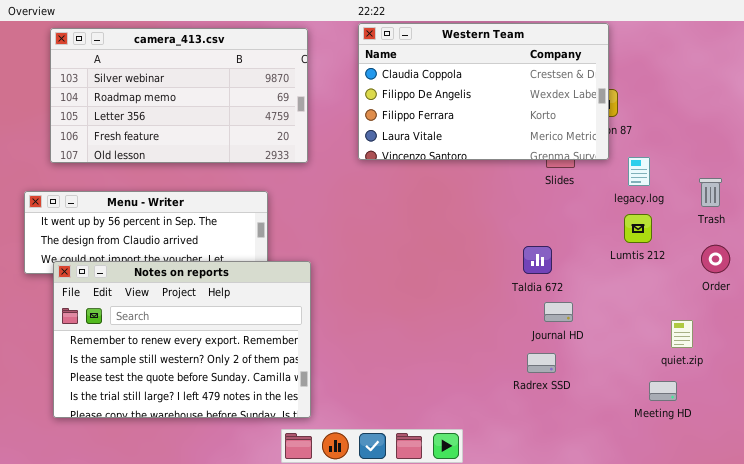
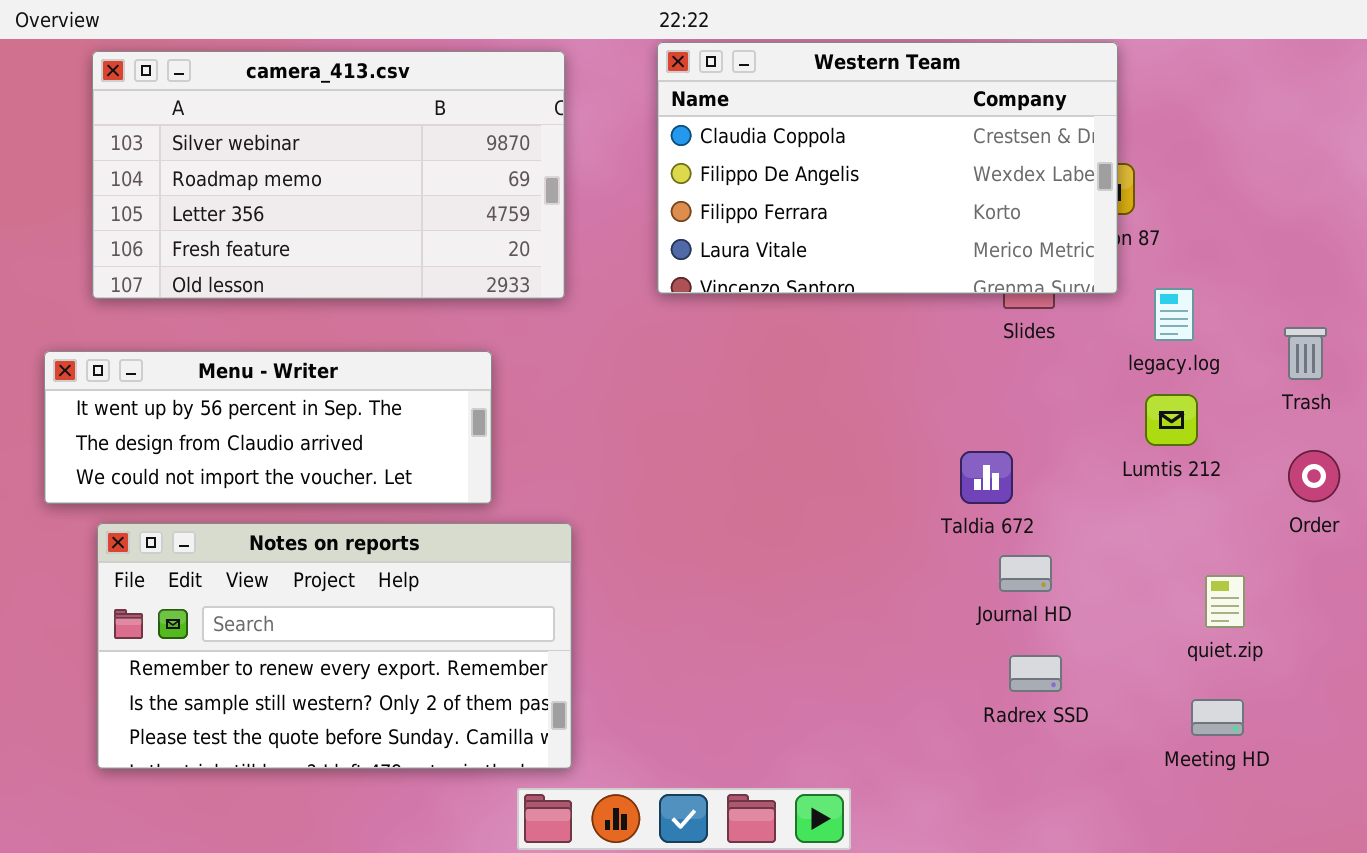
Notes on reports: [53,261,311,418] -> [97,523,572,769], resized
quiet.zip: [671,320,693,348] -> [1205,575,1245,628], moved
Radrex SSD: [527,353,556,373] -> [1009,655,1062,692], moved

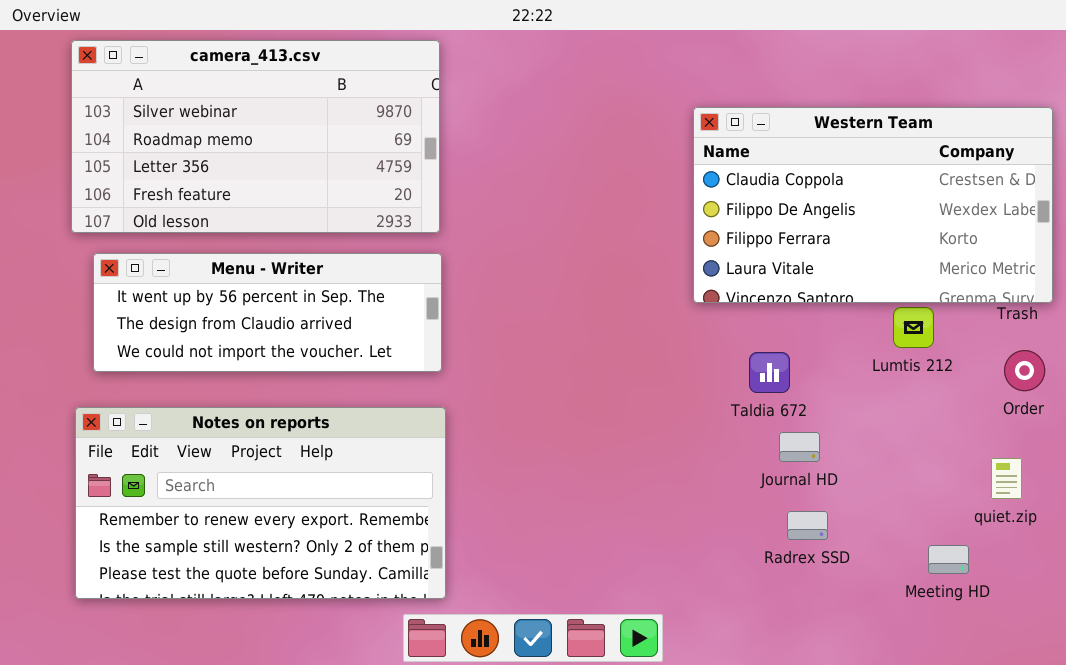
Western Team: [657,42,1118,294] -> [693,107,1053,303], moved
Menu - Writer: [44,351,492,504] -> [93,253,442,372], moved
quiet.zip: [1205,575,1245,628] -> [991,458,1022,499], moved

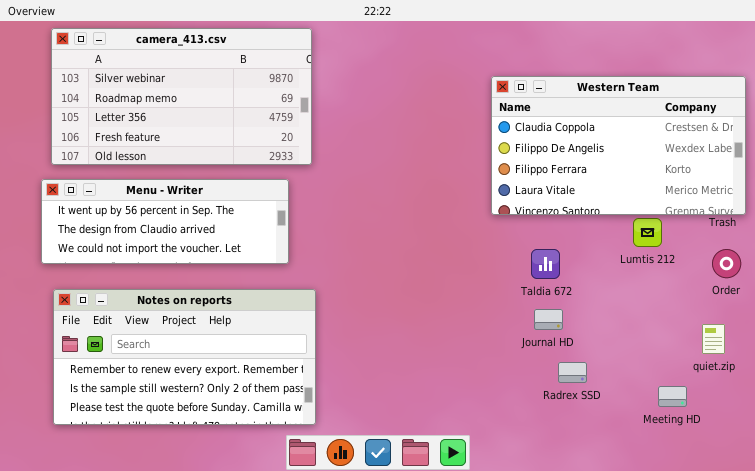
Menu - Writer: [93,253,442,372] -> [41,179,289,264], moved
Journal HD: [779,432,820,462] -> [534,309,563,330], moved

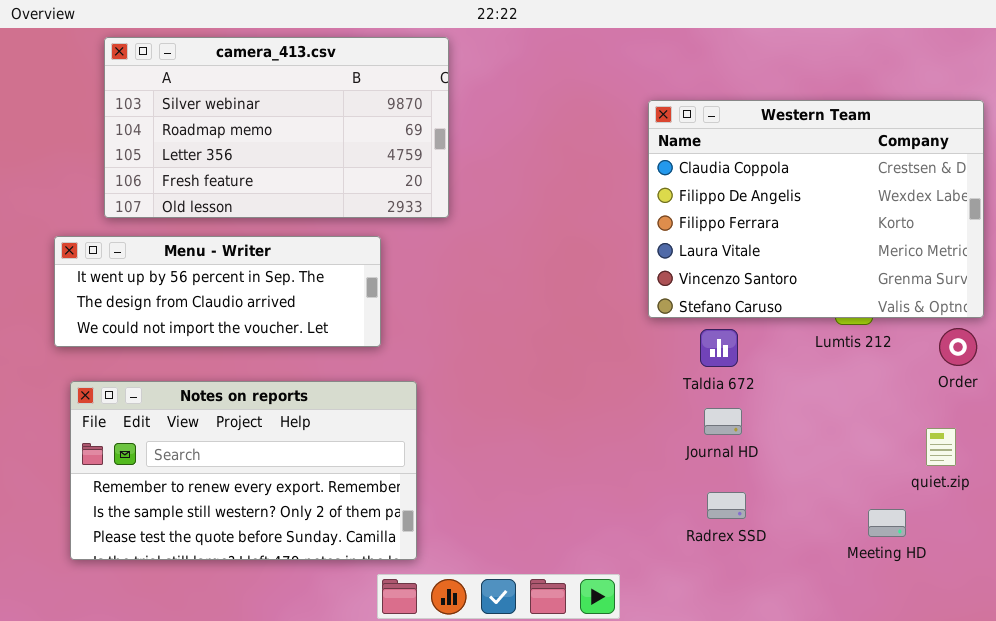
camera_413.csv: [51,28,312,165] -> [104,37,449,218], moved
Western Team: [491,76,746,215] -> [648,100,984,318], resized
Radrex SSD: [558,362,587,383] -> [707,492,746,519], moved

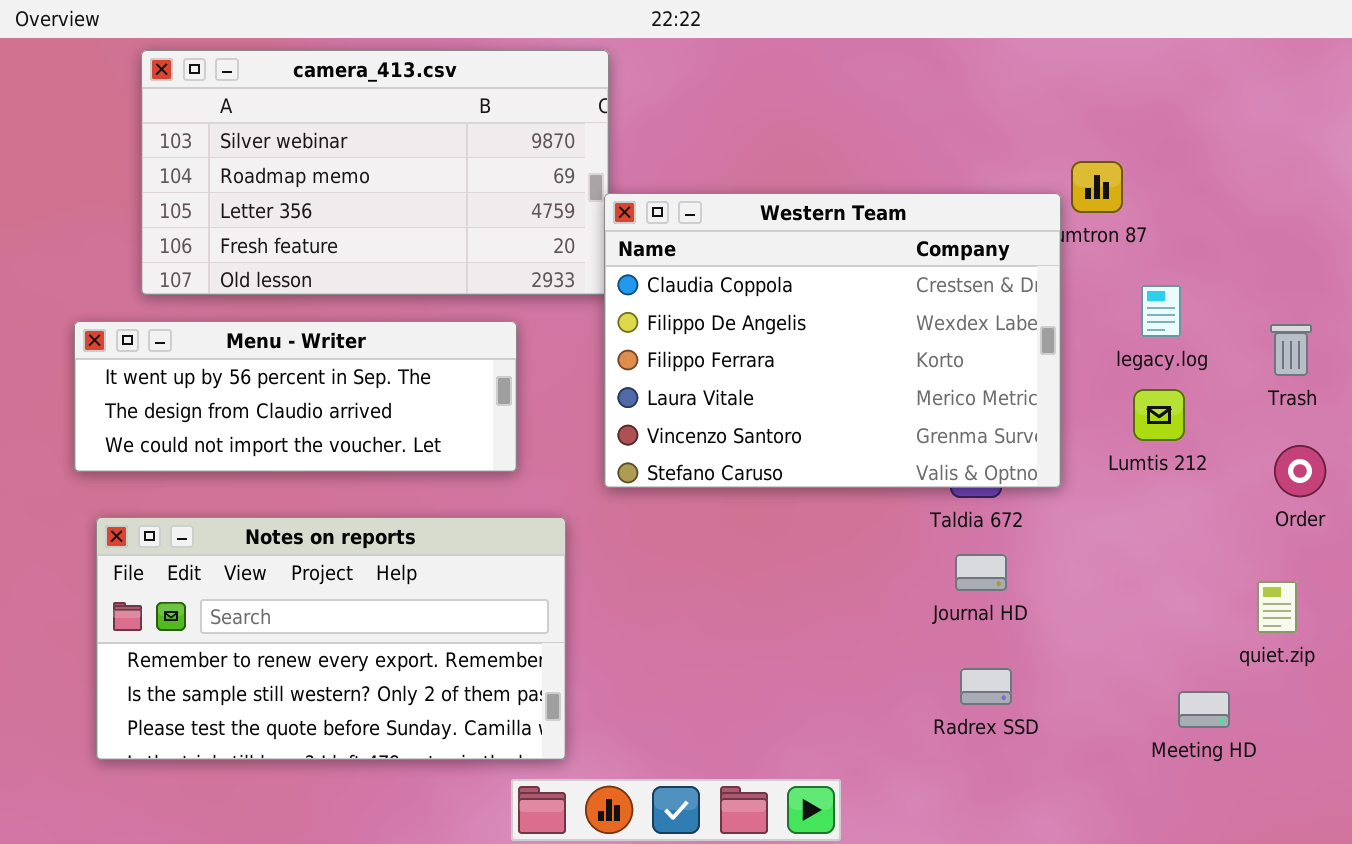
Western Team: [648,100,984,318] -> [604,193,1061,488], moved

